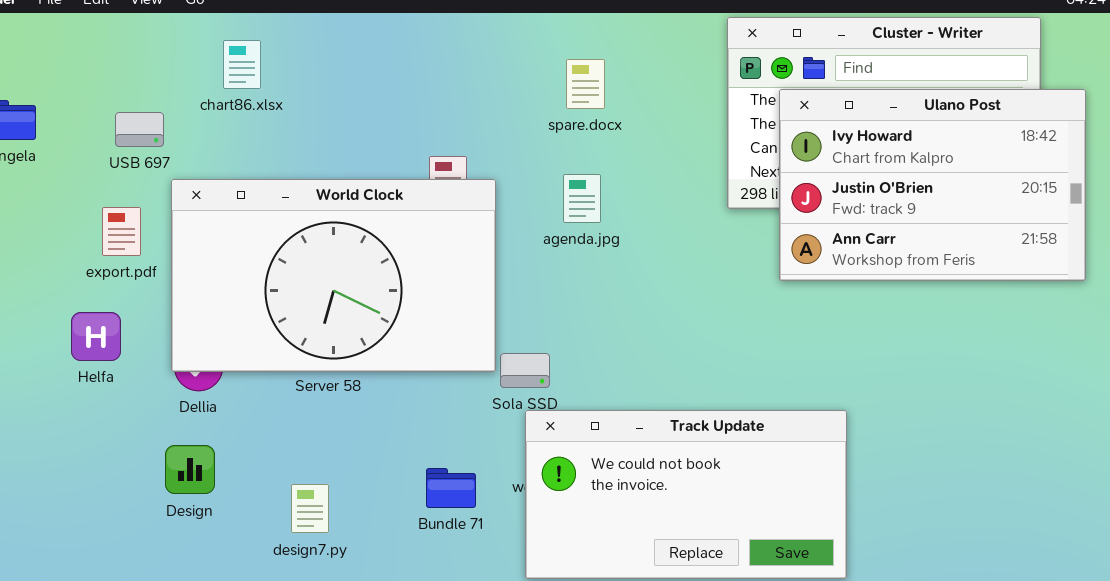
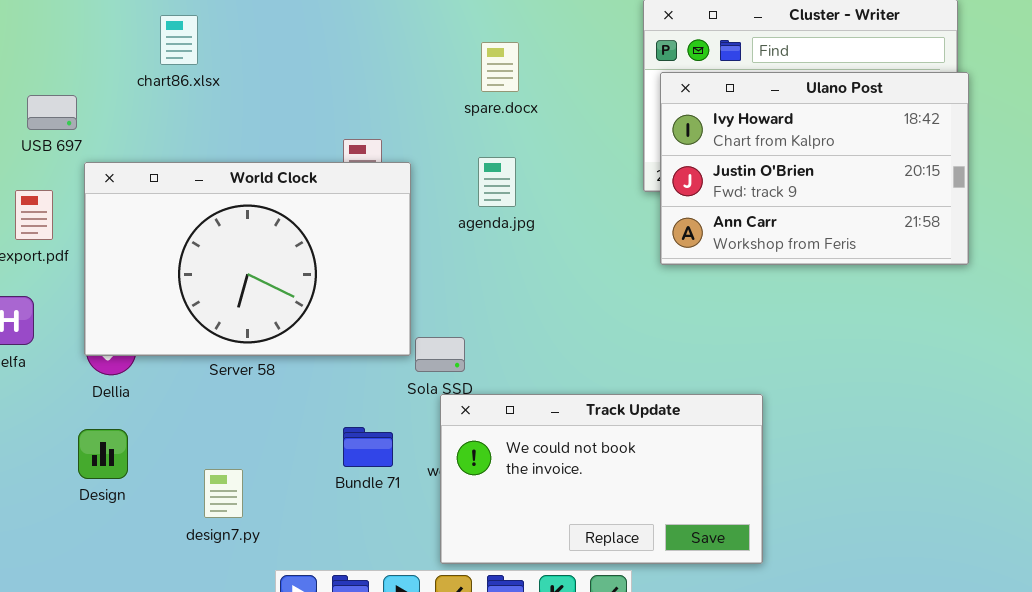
chart86.xlsx: [223,40,261,89] -> [160,15,198,65], moved
Ulano Post: [779,89,1086,281] -> [660,72,969,265], moved
Bundle 71: [426,468,476,508] -> [343,427,393,467], moved

